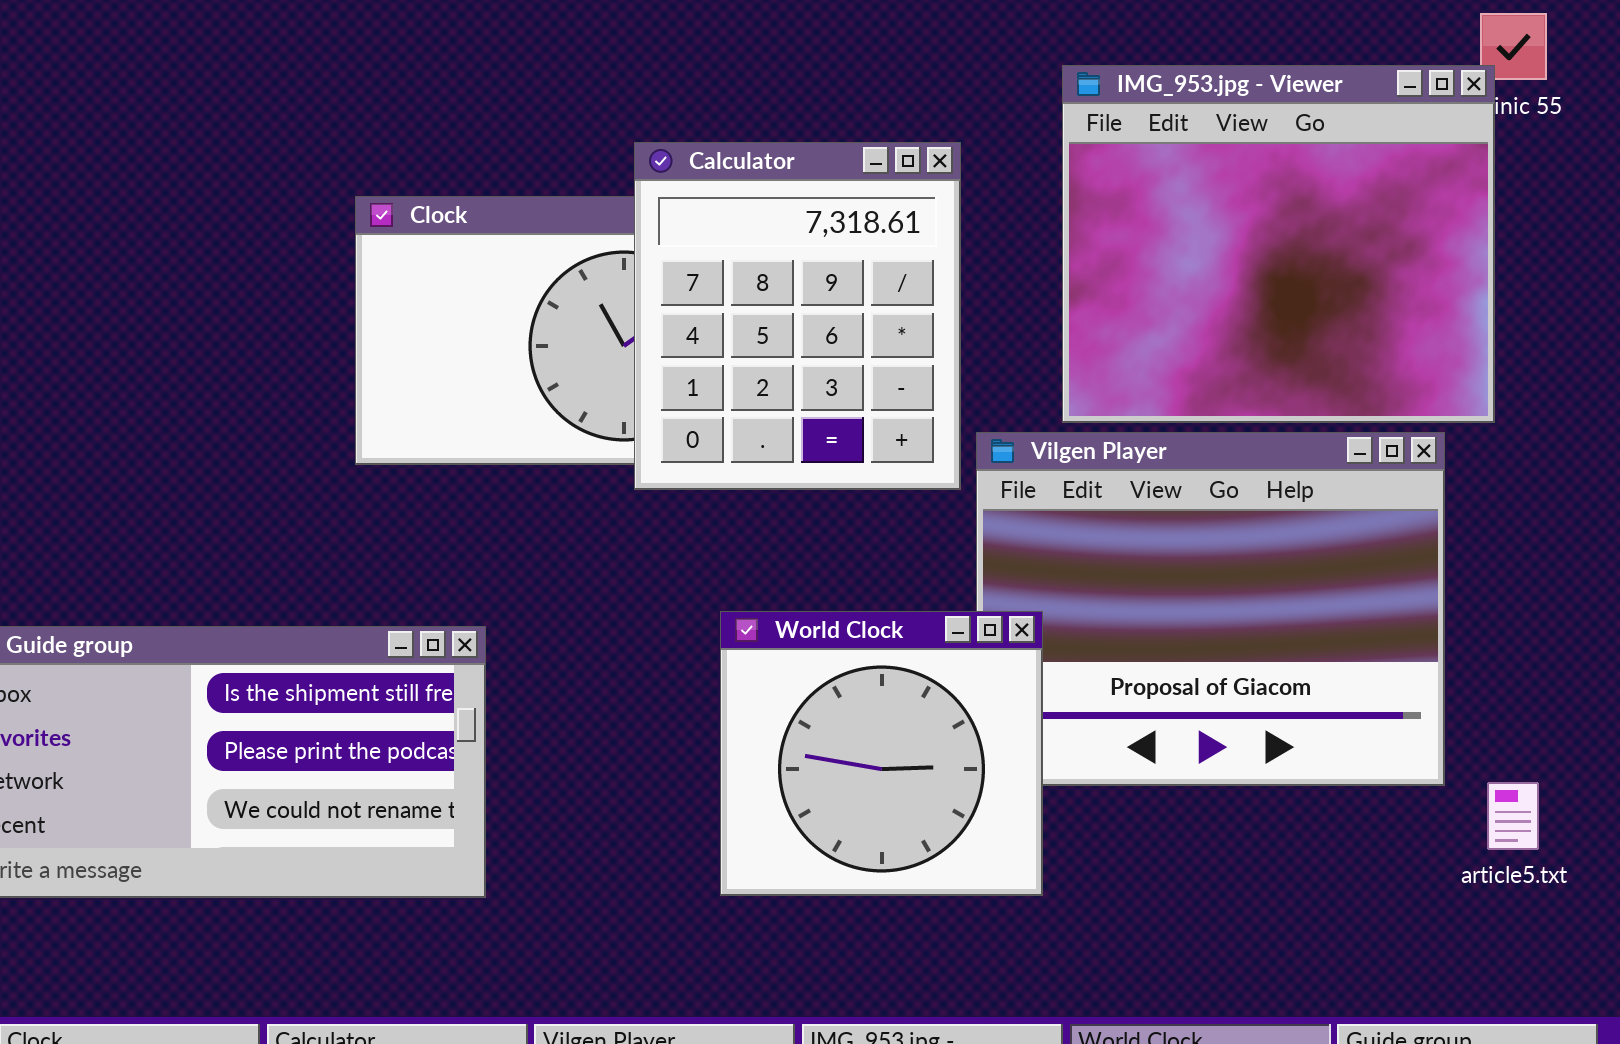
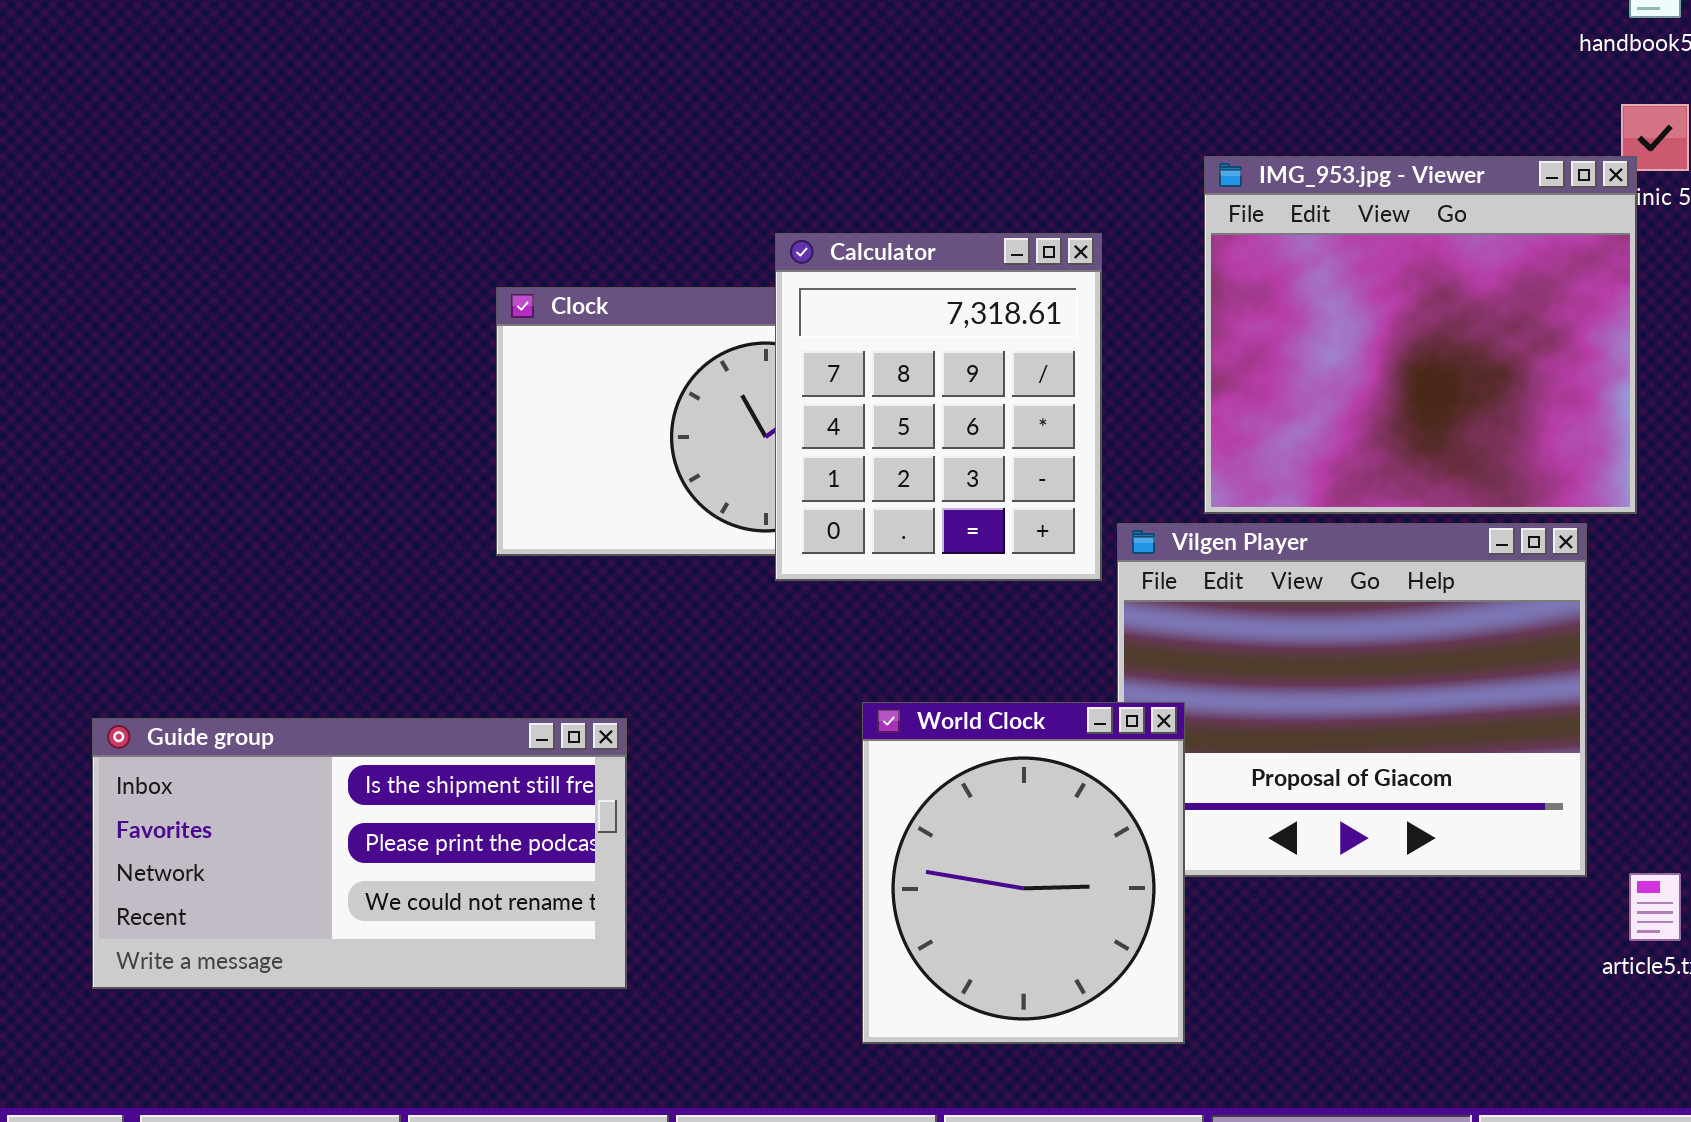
World Clock: [720,611,1043,896] -> [862,702,1185,1044], resized

